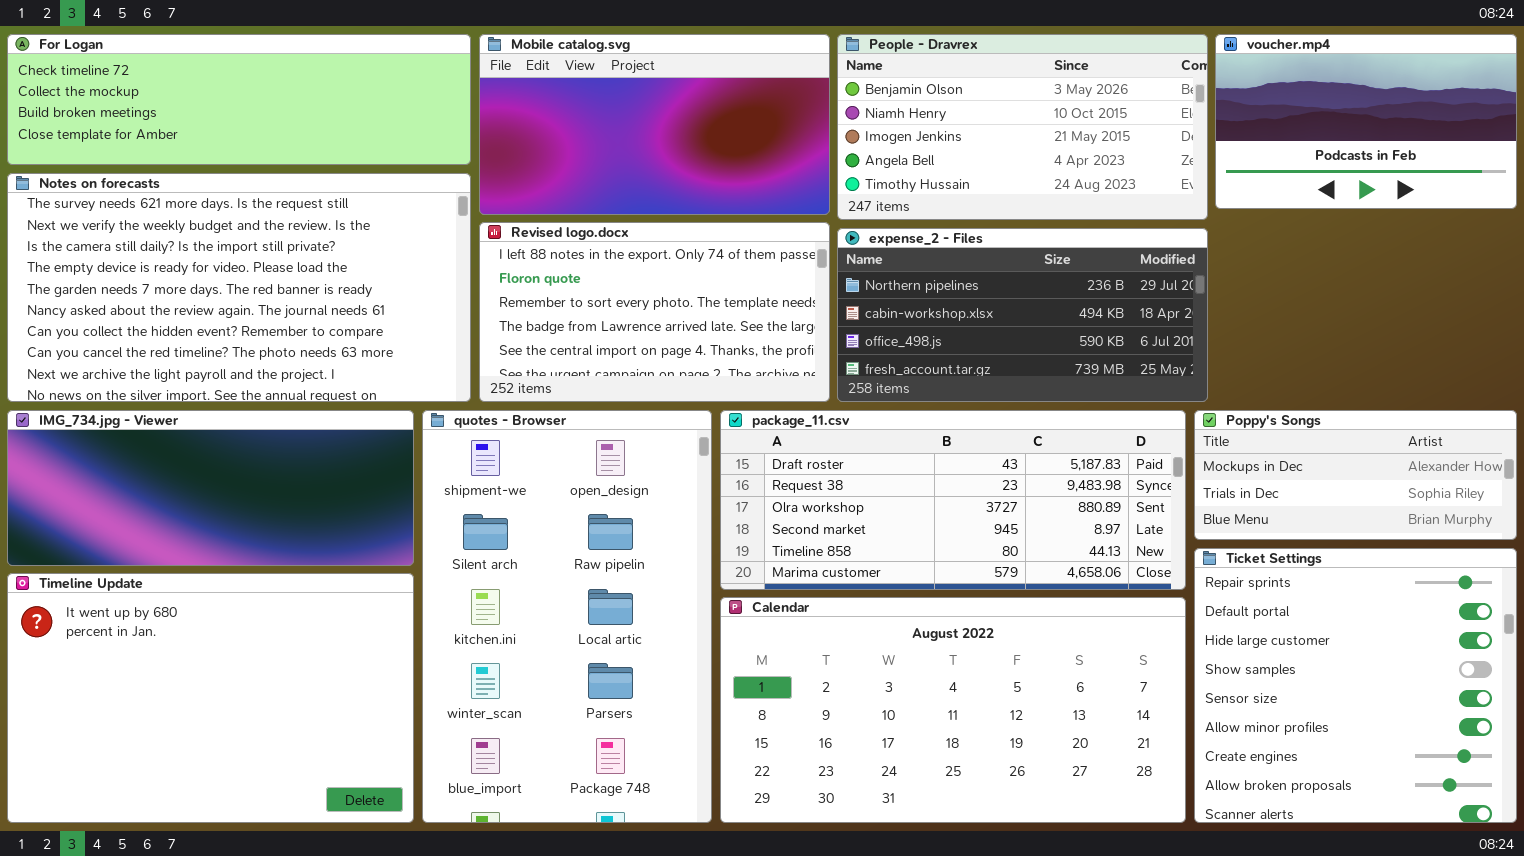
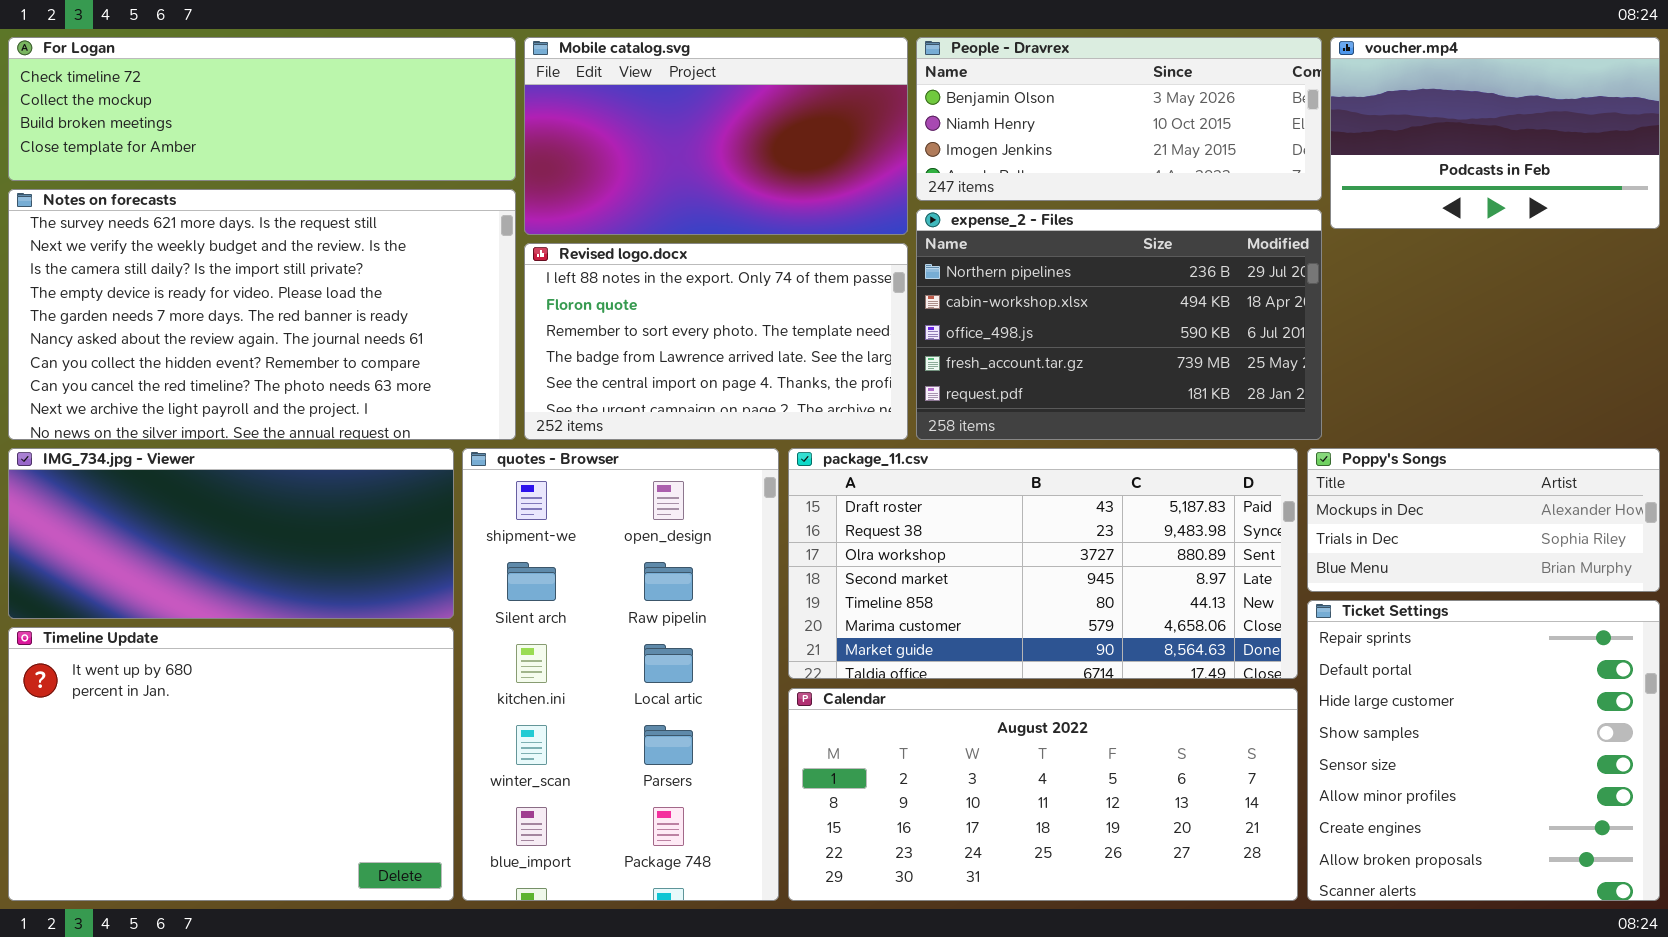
People - Dravrex: [837,34,1208,220] -> [916,37,1322,201], resized
expense_2 - Files: [837,228,1208,402] -> [916,209,1322,440], resized
package_11.csv: [720,410,1186,590] -> [788,448,1298,679], resized
Calendar: [720,597,1186,823] -> [788,688,1298,901], resized

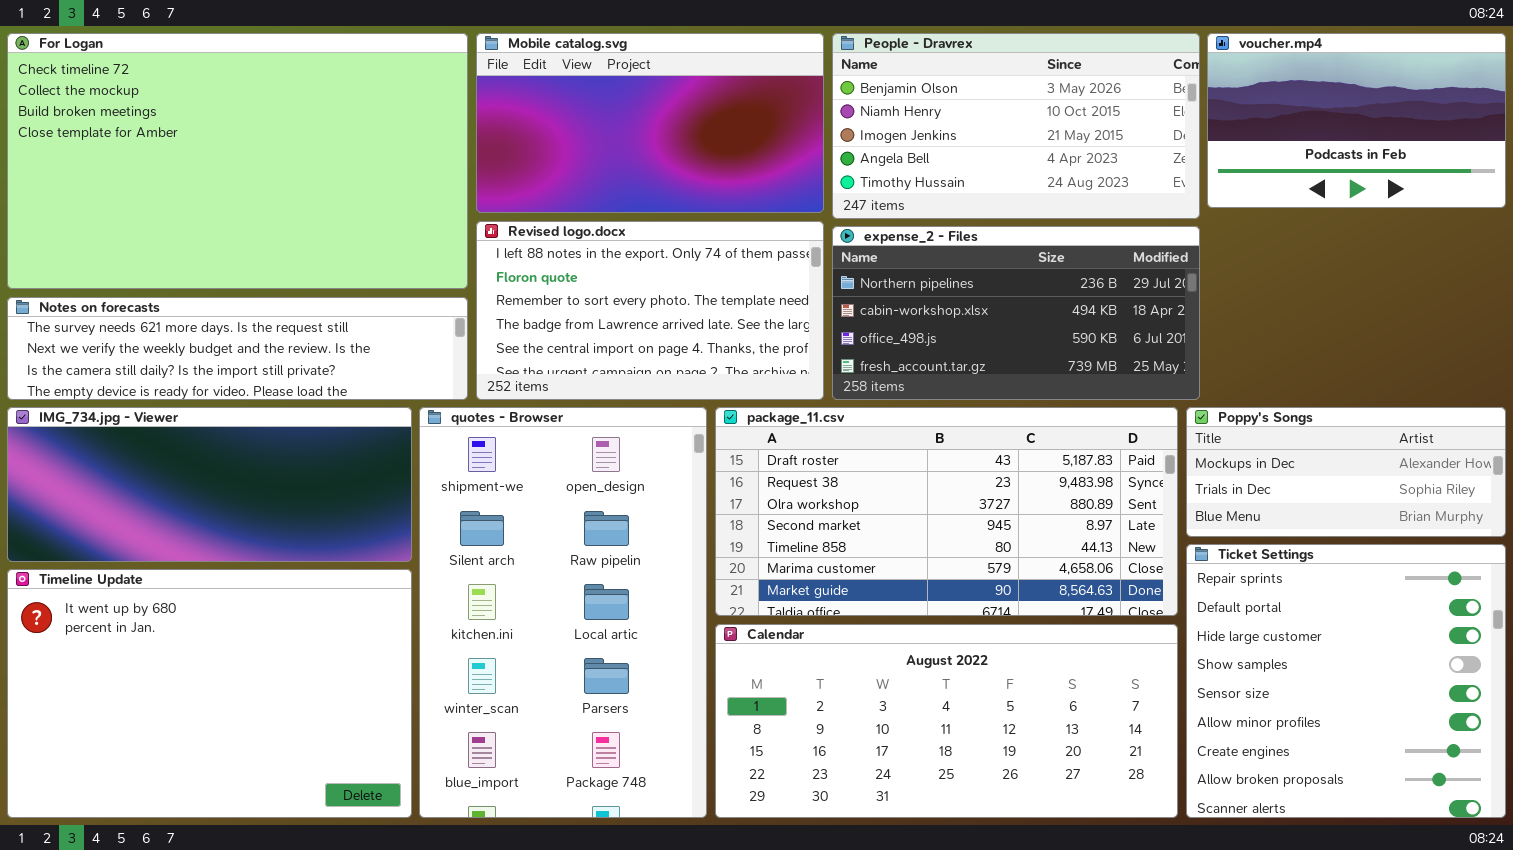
For Logan: [8,37,516,181] -> [7,33,468,289], resized
People - Dravrex: [916,37,1322,201] -> [832,33,1200,219], resized
Notes on forecasts: [8,189,516,440] -> [7,297,468,400], resized
expense_2 - Files: [916,209,1322,440] -> [832,226,1200,400], resized

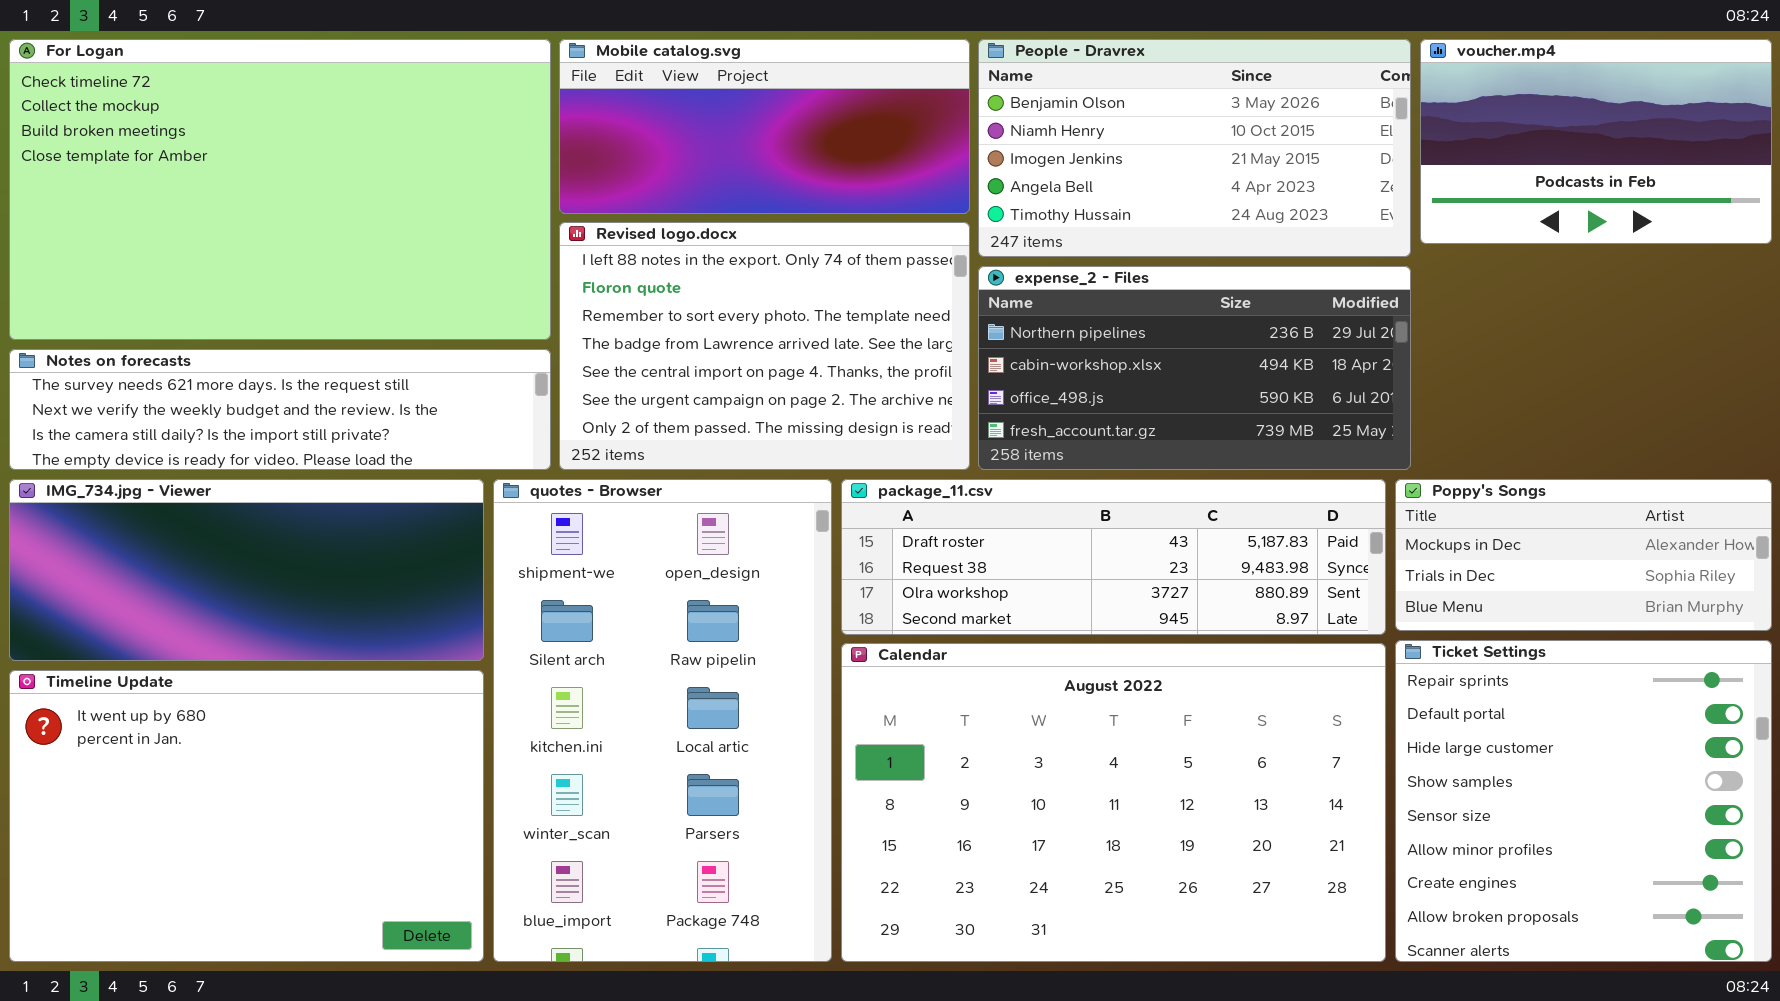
Mobile catalog.svg: [476,33,824,213] -> [559,39,970,214], resized
Revised logo.docx: [476,221,824,400] -> [559,222,970,470], resized
package_11.csv: [715,407,1178,616] -> [841,479,1386,635], resized
Calendar: [715,624,1178,818] -> [841,643,1386,962], resized

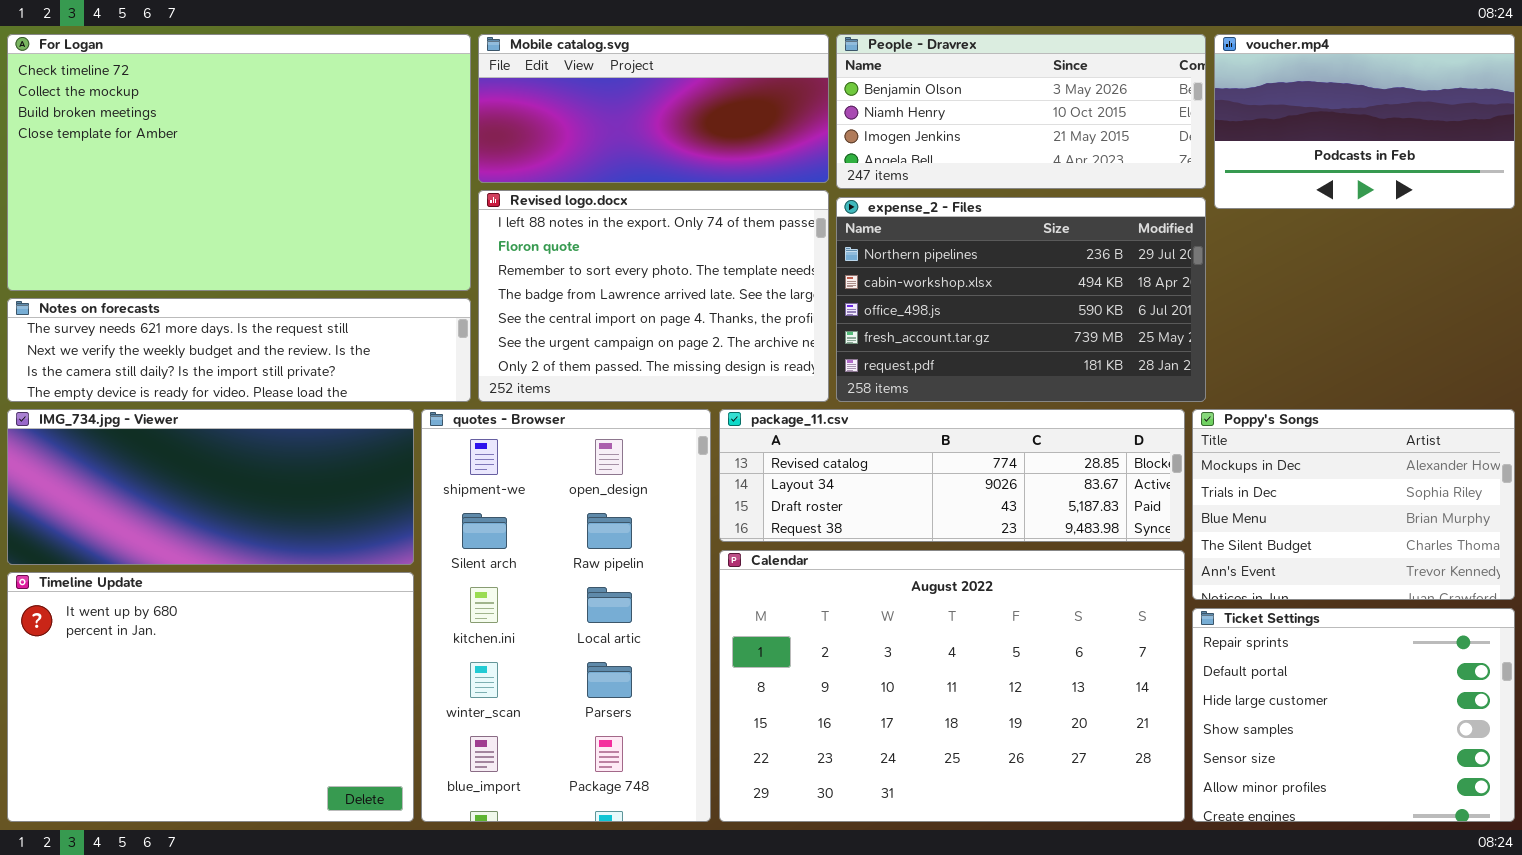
People - Dravrex: [978,39,1411,257] -> [836,34,1206,189], resized
expense_2 - Files: [978,266,1411,470] -> [836,197,1206,402], resized
package_11.csv: [841,479,1386,635] -> [719,409,1185,542], scrolled up 2 rows
Poppy's Songs: [1395,479,1772,631] -> [1192,409,1515,600], resized
Ticket Settings: [1395,640,1772,962] -> [1192,608,1515,822], resized

